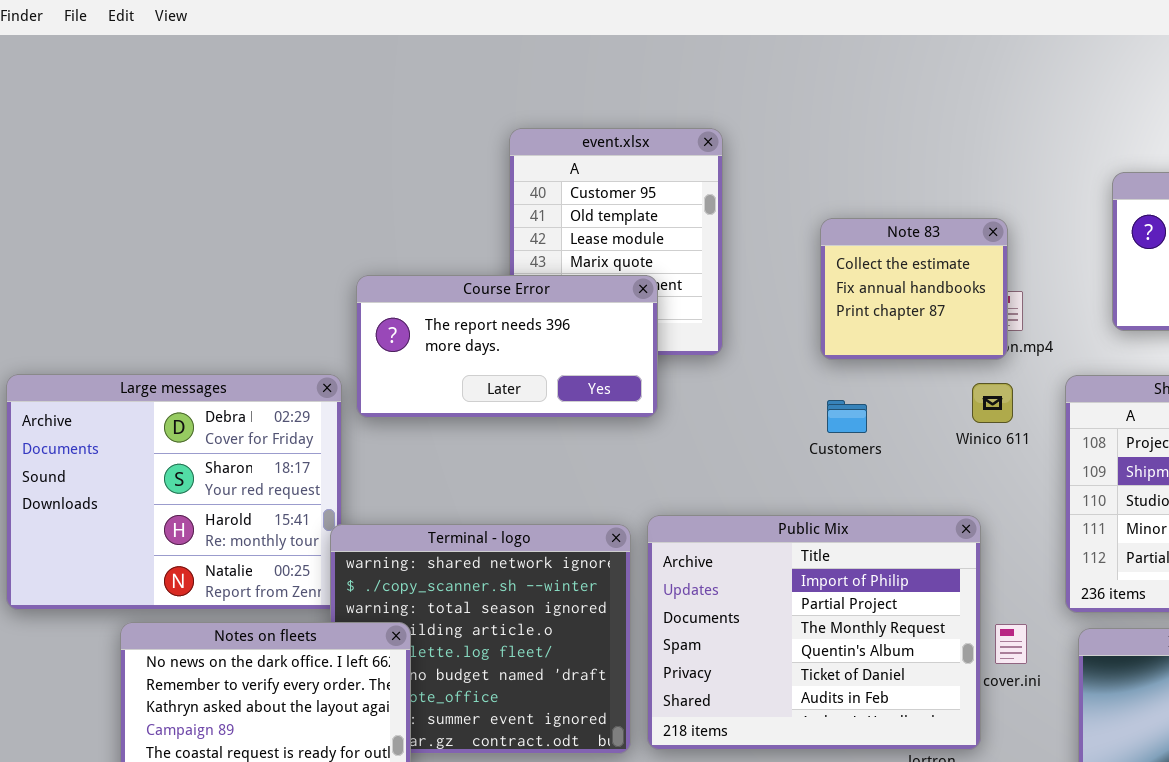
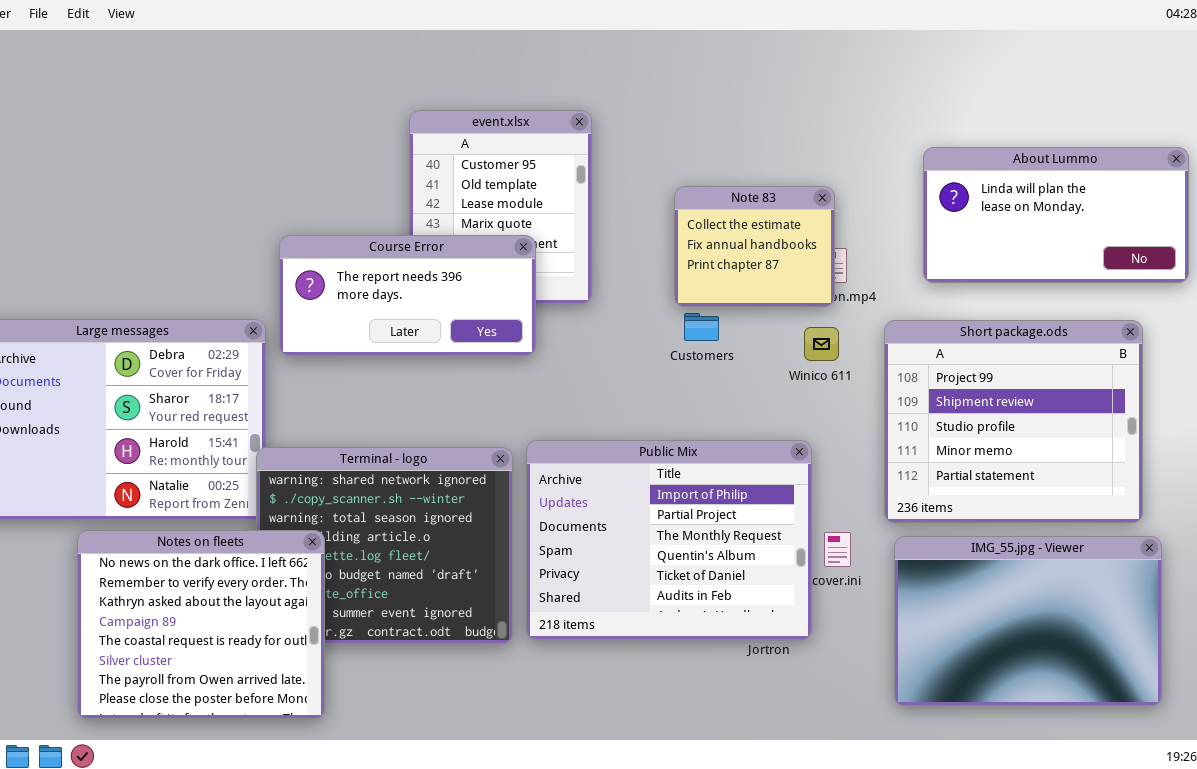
Customers: [827,400,867,433] -> [684,313,719,341], moved

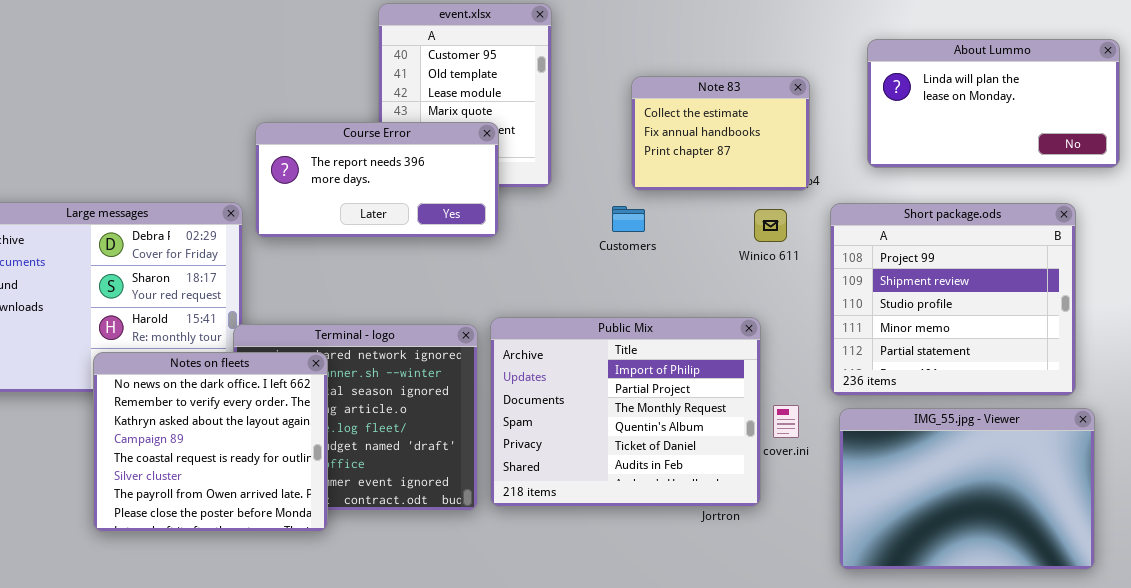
Note 83: [674,186,835,307] -> [631,76,810,191], resized
Customers: [684,313,719,341] -> [612,206,645,232], moved
Notes on fleets: [77,530,325,719] -> [93,352,328,532], moved

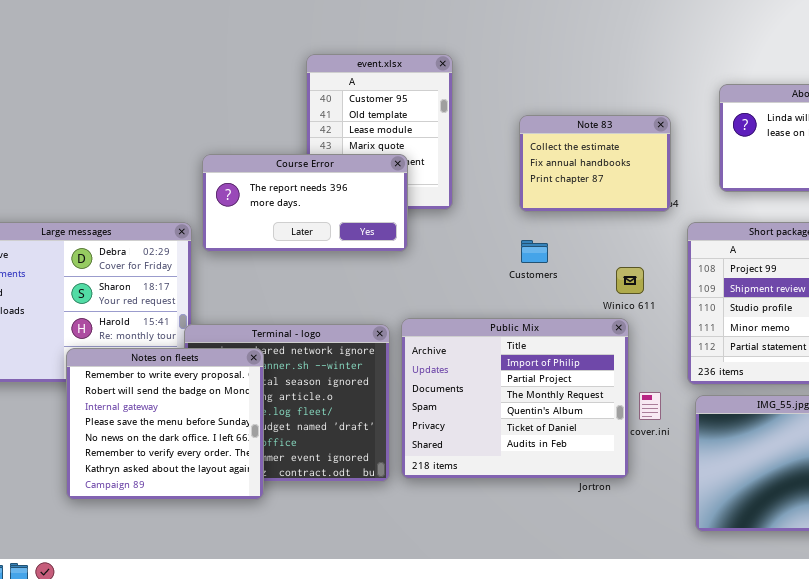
Customers: [612,206,645,232] -> [521,240,548,263], moved
Winico 611: [754,209,787,242] -> [616,267,644,294], moved
Notes on fleets: [93,352,328,532] -> [66,348,264,500], scrolled up 4 rows

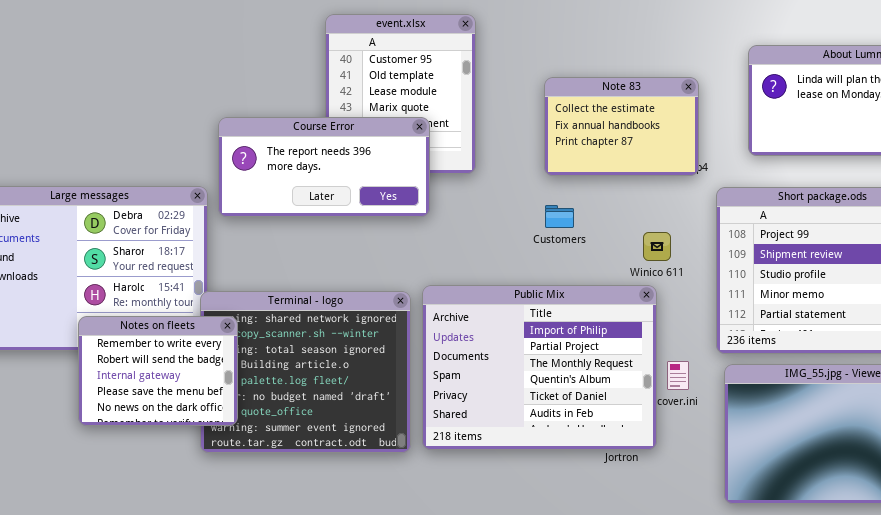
Notes on fleets: [66,348,264,500] -> [78,316,238,426], resized

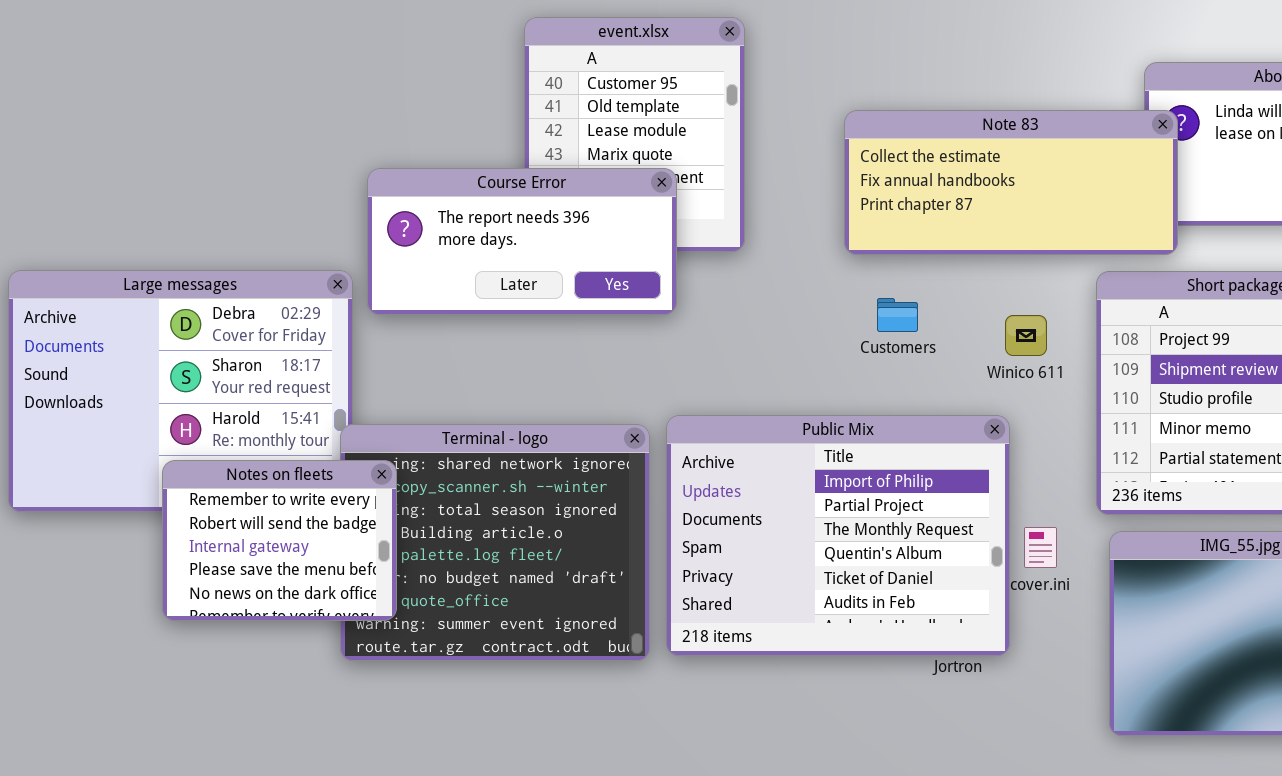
Note 83: [544,77,699,176] -> [844,110,1178,255], resized
Customers: [545,205,574,228] -> [877,298,918,332], moved
Winico 611: [643,232,671,261] -> [1005,315,1047,356], moved

